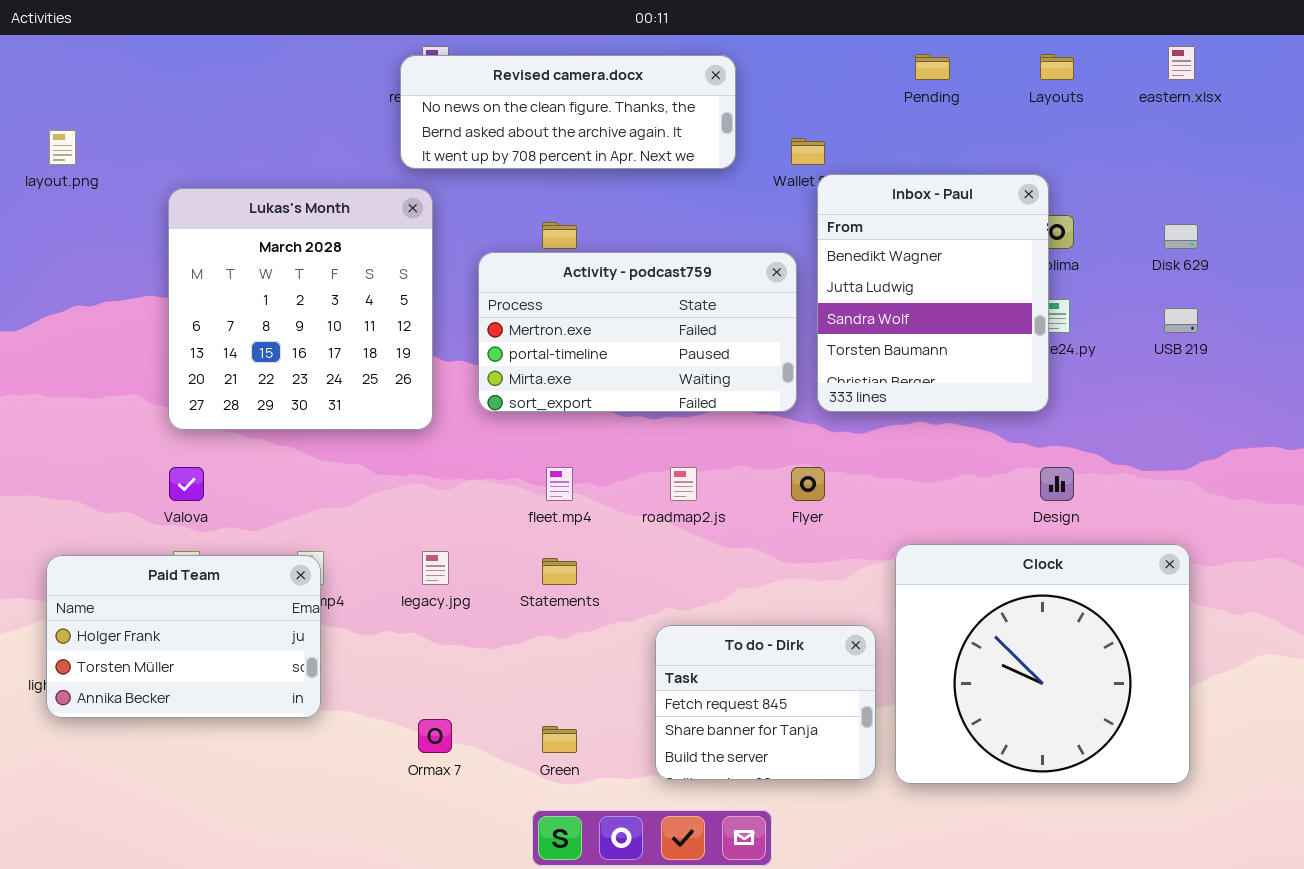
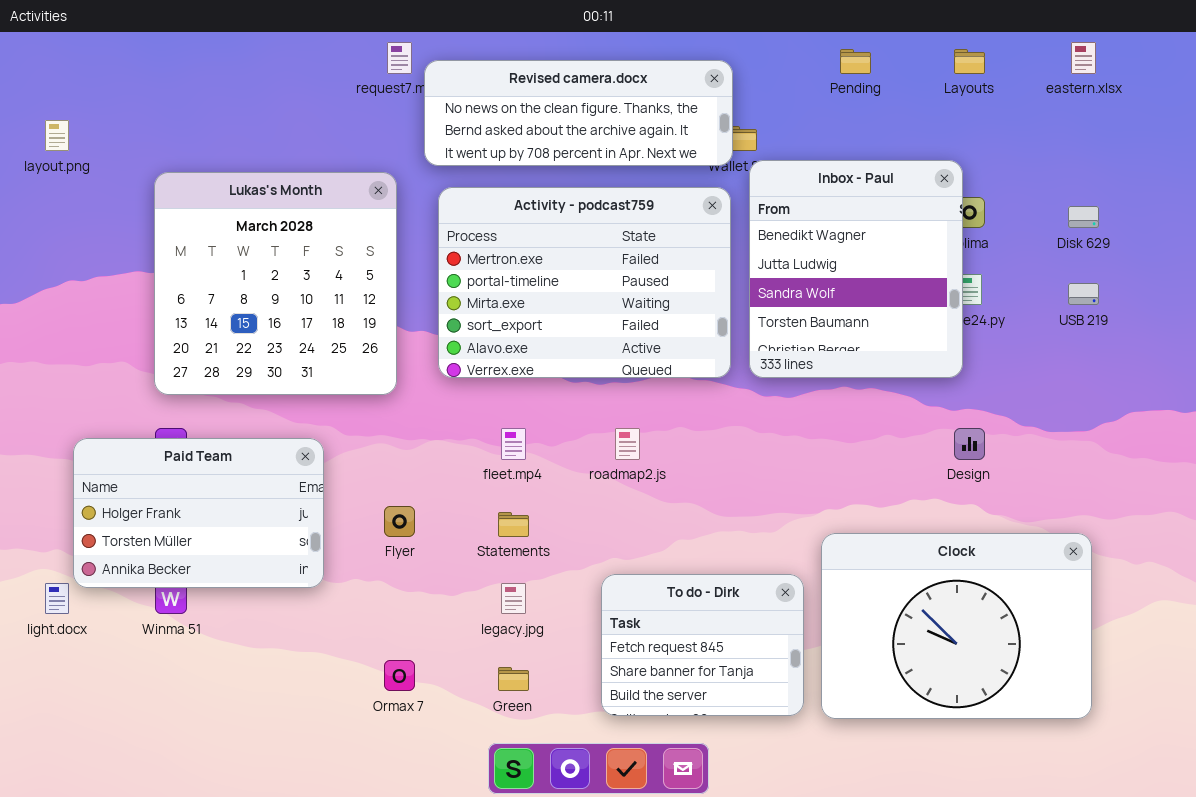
Revised camera.docx: [400,55,736,169] -> [424,60,733,166], moved
Activity - podcast759: [478,252,797,412] -> [438,187,731,378], resized
Flyer: [791,467,825,501] -> [384,506,415,537], moved
Clock: [895,544,1190,784] -> [821,533,1092,719], resized
legacy.jpg: [422,551,449,585] -> [501,583,526,614], moved
Paid Team: [46,555,321,718] -> [73,438,324,588], moved

